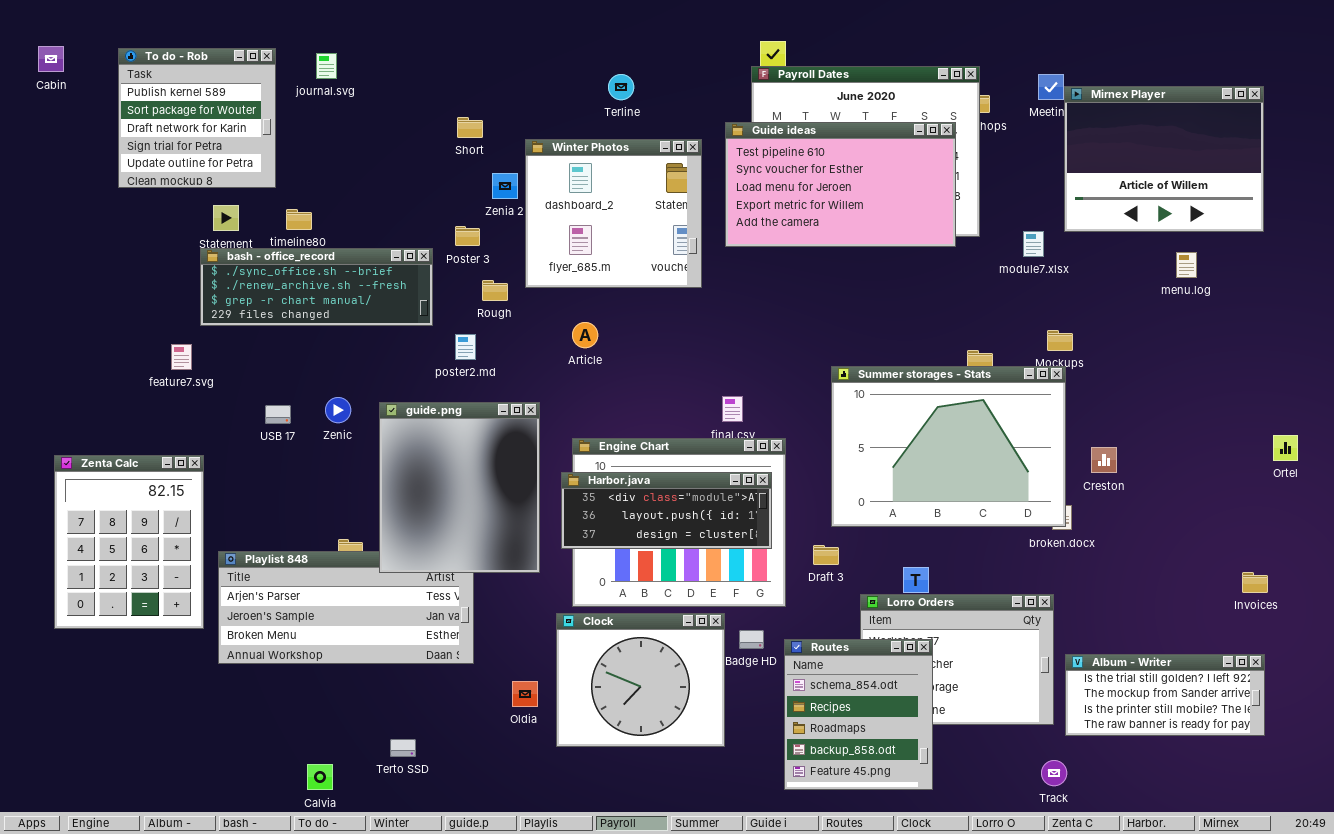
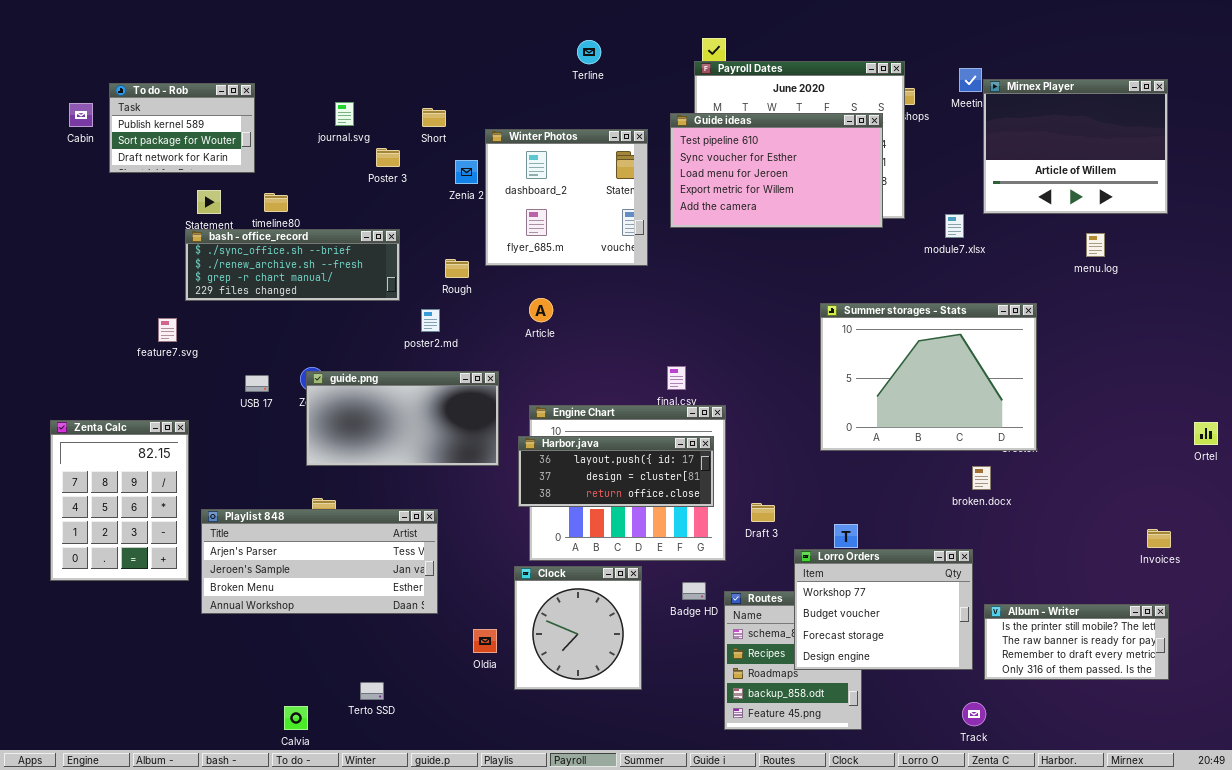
Cabin: [38,46,64,72] -> [69,103,93,127], moved
To do - Rob: [118,48,276,188] -> [109,83,255,173], resized
journal.svg: [316,53,337,79] -> [335,102,354,126], moved
Terline: [608,74,634,100] -> [577,40,601,64], moved
Poster 3: [455,226,480,246] -> [376,148,400,167], moved
Summer storages - Stats: [831,366,1066,527] -> [820,303,1037,451], moved
guide.png: [379,402,540,573] -> [306,371,499,466], resized
Ortel: [1273,435,1298,461] -> [1194,422,1218,445], moved
Harbor.java: [561,472,772,549] -> [518,436,714,507], scrolled down 1 row
Lorro Orders: [860,594,1054,725] -> [794,549,973,670], raised
Clock: [556,613,725,747] -> [514,566,642,690], resized
Album - Writer: [1065,654,1265,736] -> [984,604,1169,680], scrolled down 2 rows

